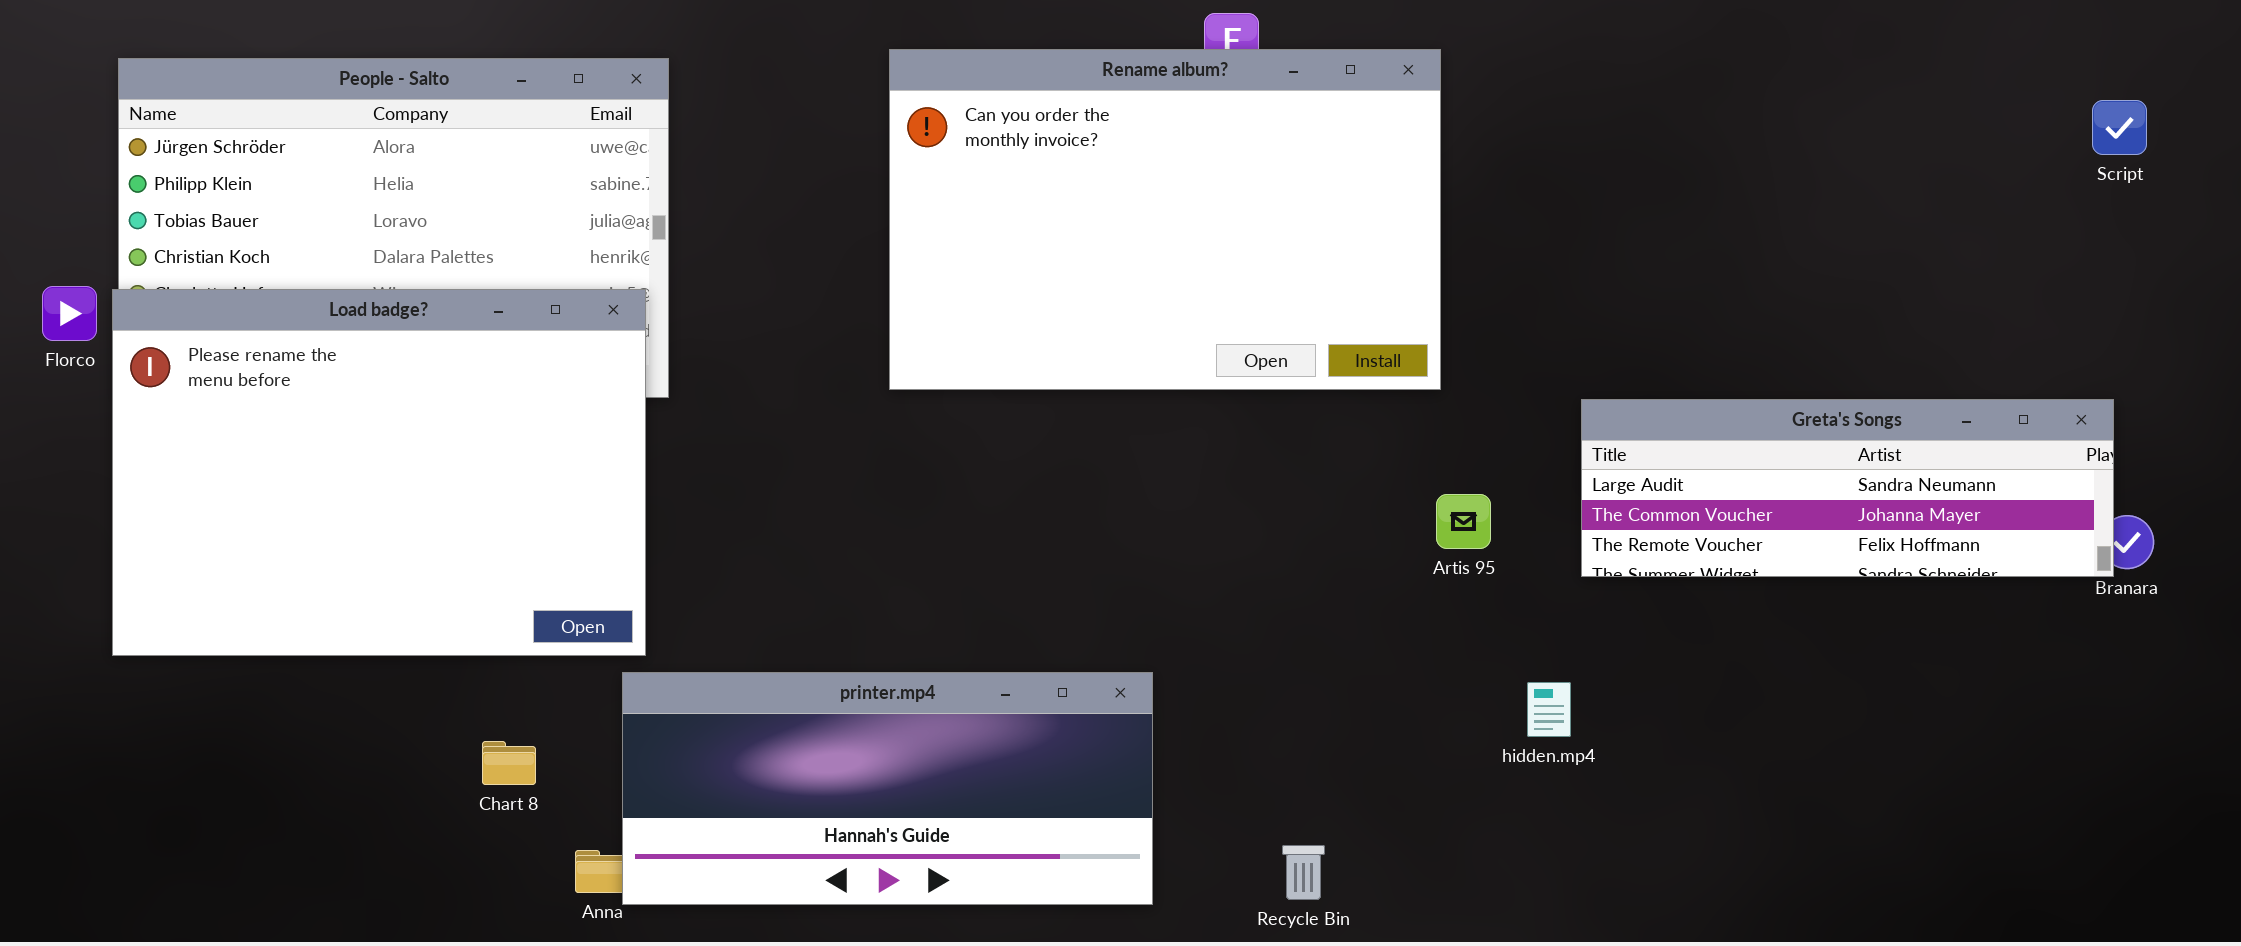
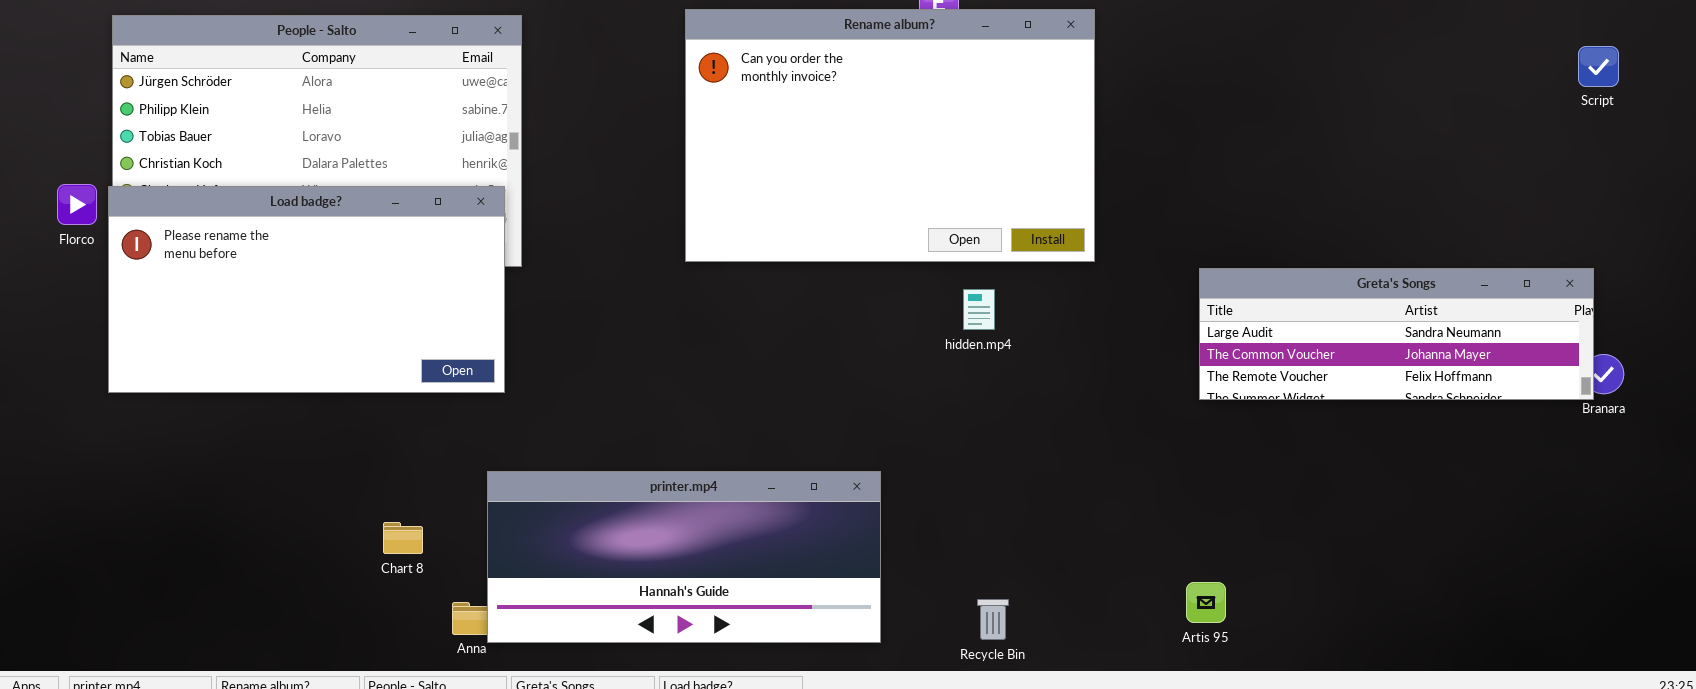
Load badge?: [112,289,646,656] -> [108,186,505,393], resized
Artis 95: [1436,494,1491,549] -> [1186,582,1226,623], moved
hidden.mp4: [1527,682,1571,737] -> [963,289,995,330], moved

